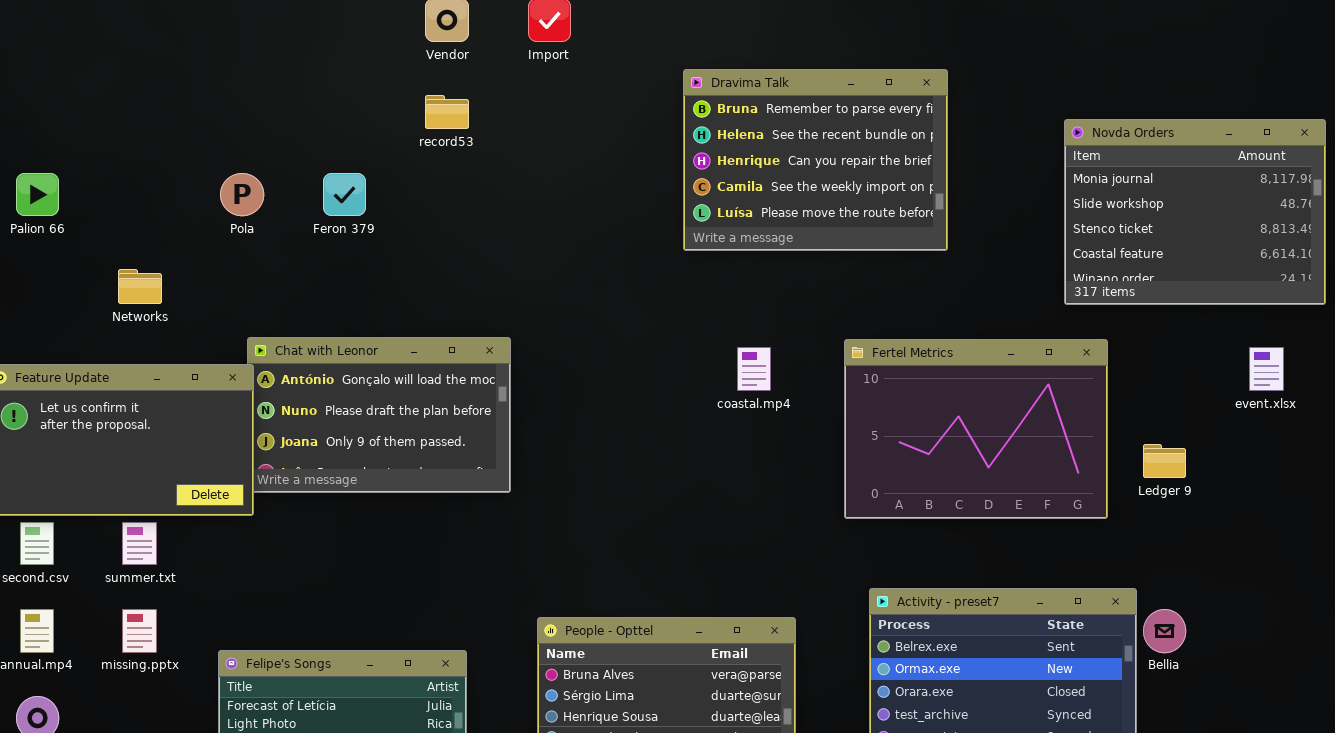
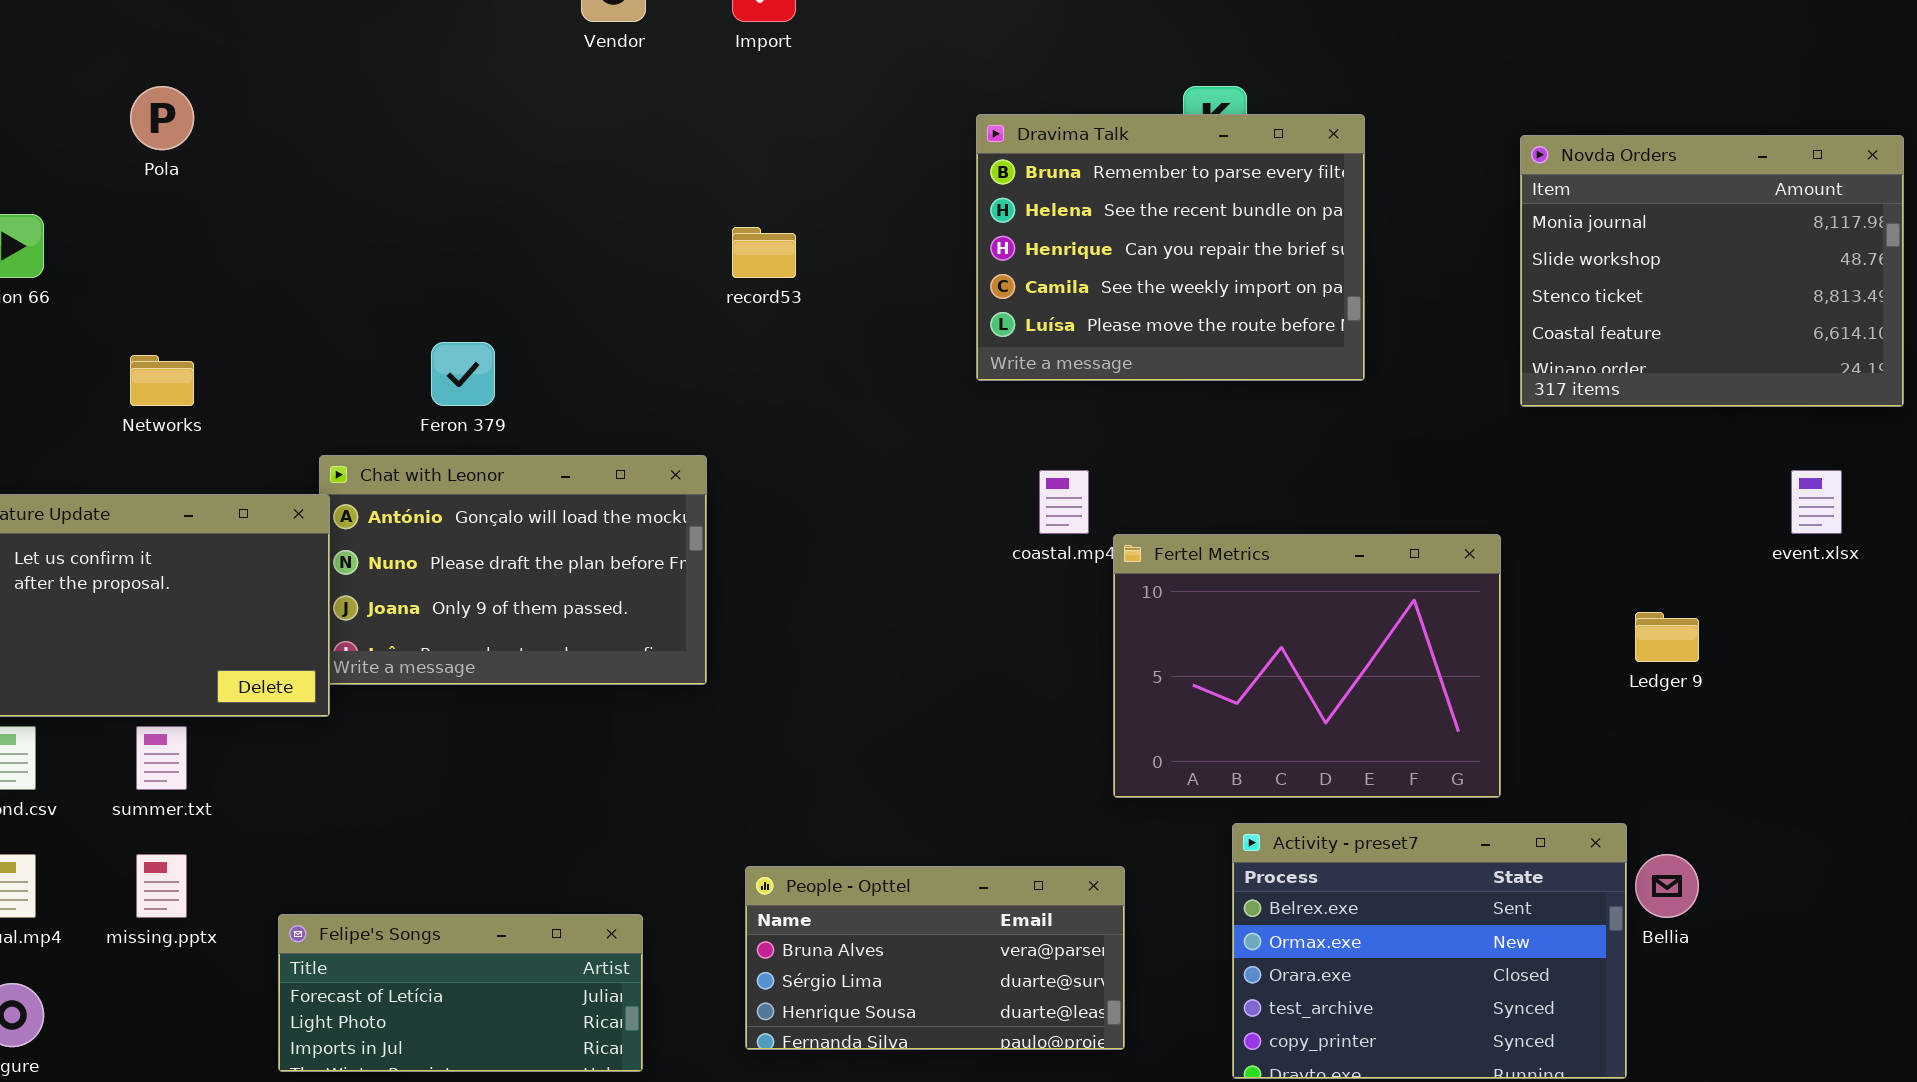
Dravima Talk: [683,69,948,251] -> [976,114,1365,381], moved
record53: [425,95,469,129] -> [732,227,796,278], moved
Pola: [220,173,264,216] -> [130,86,194,150], moved
Feron 379: [323,173,366,216] -> [431,342,495,406], moved
Fertel Metrics: [844,339,1108,519] -> [1113,534,1501,798], moved

